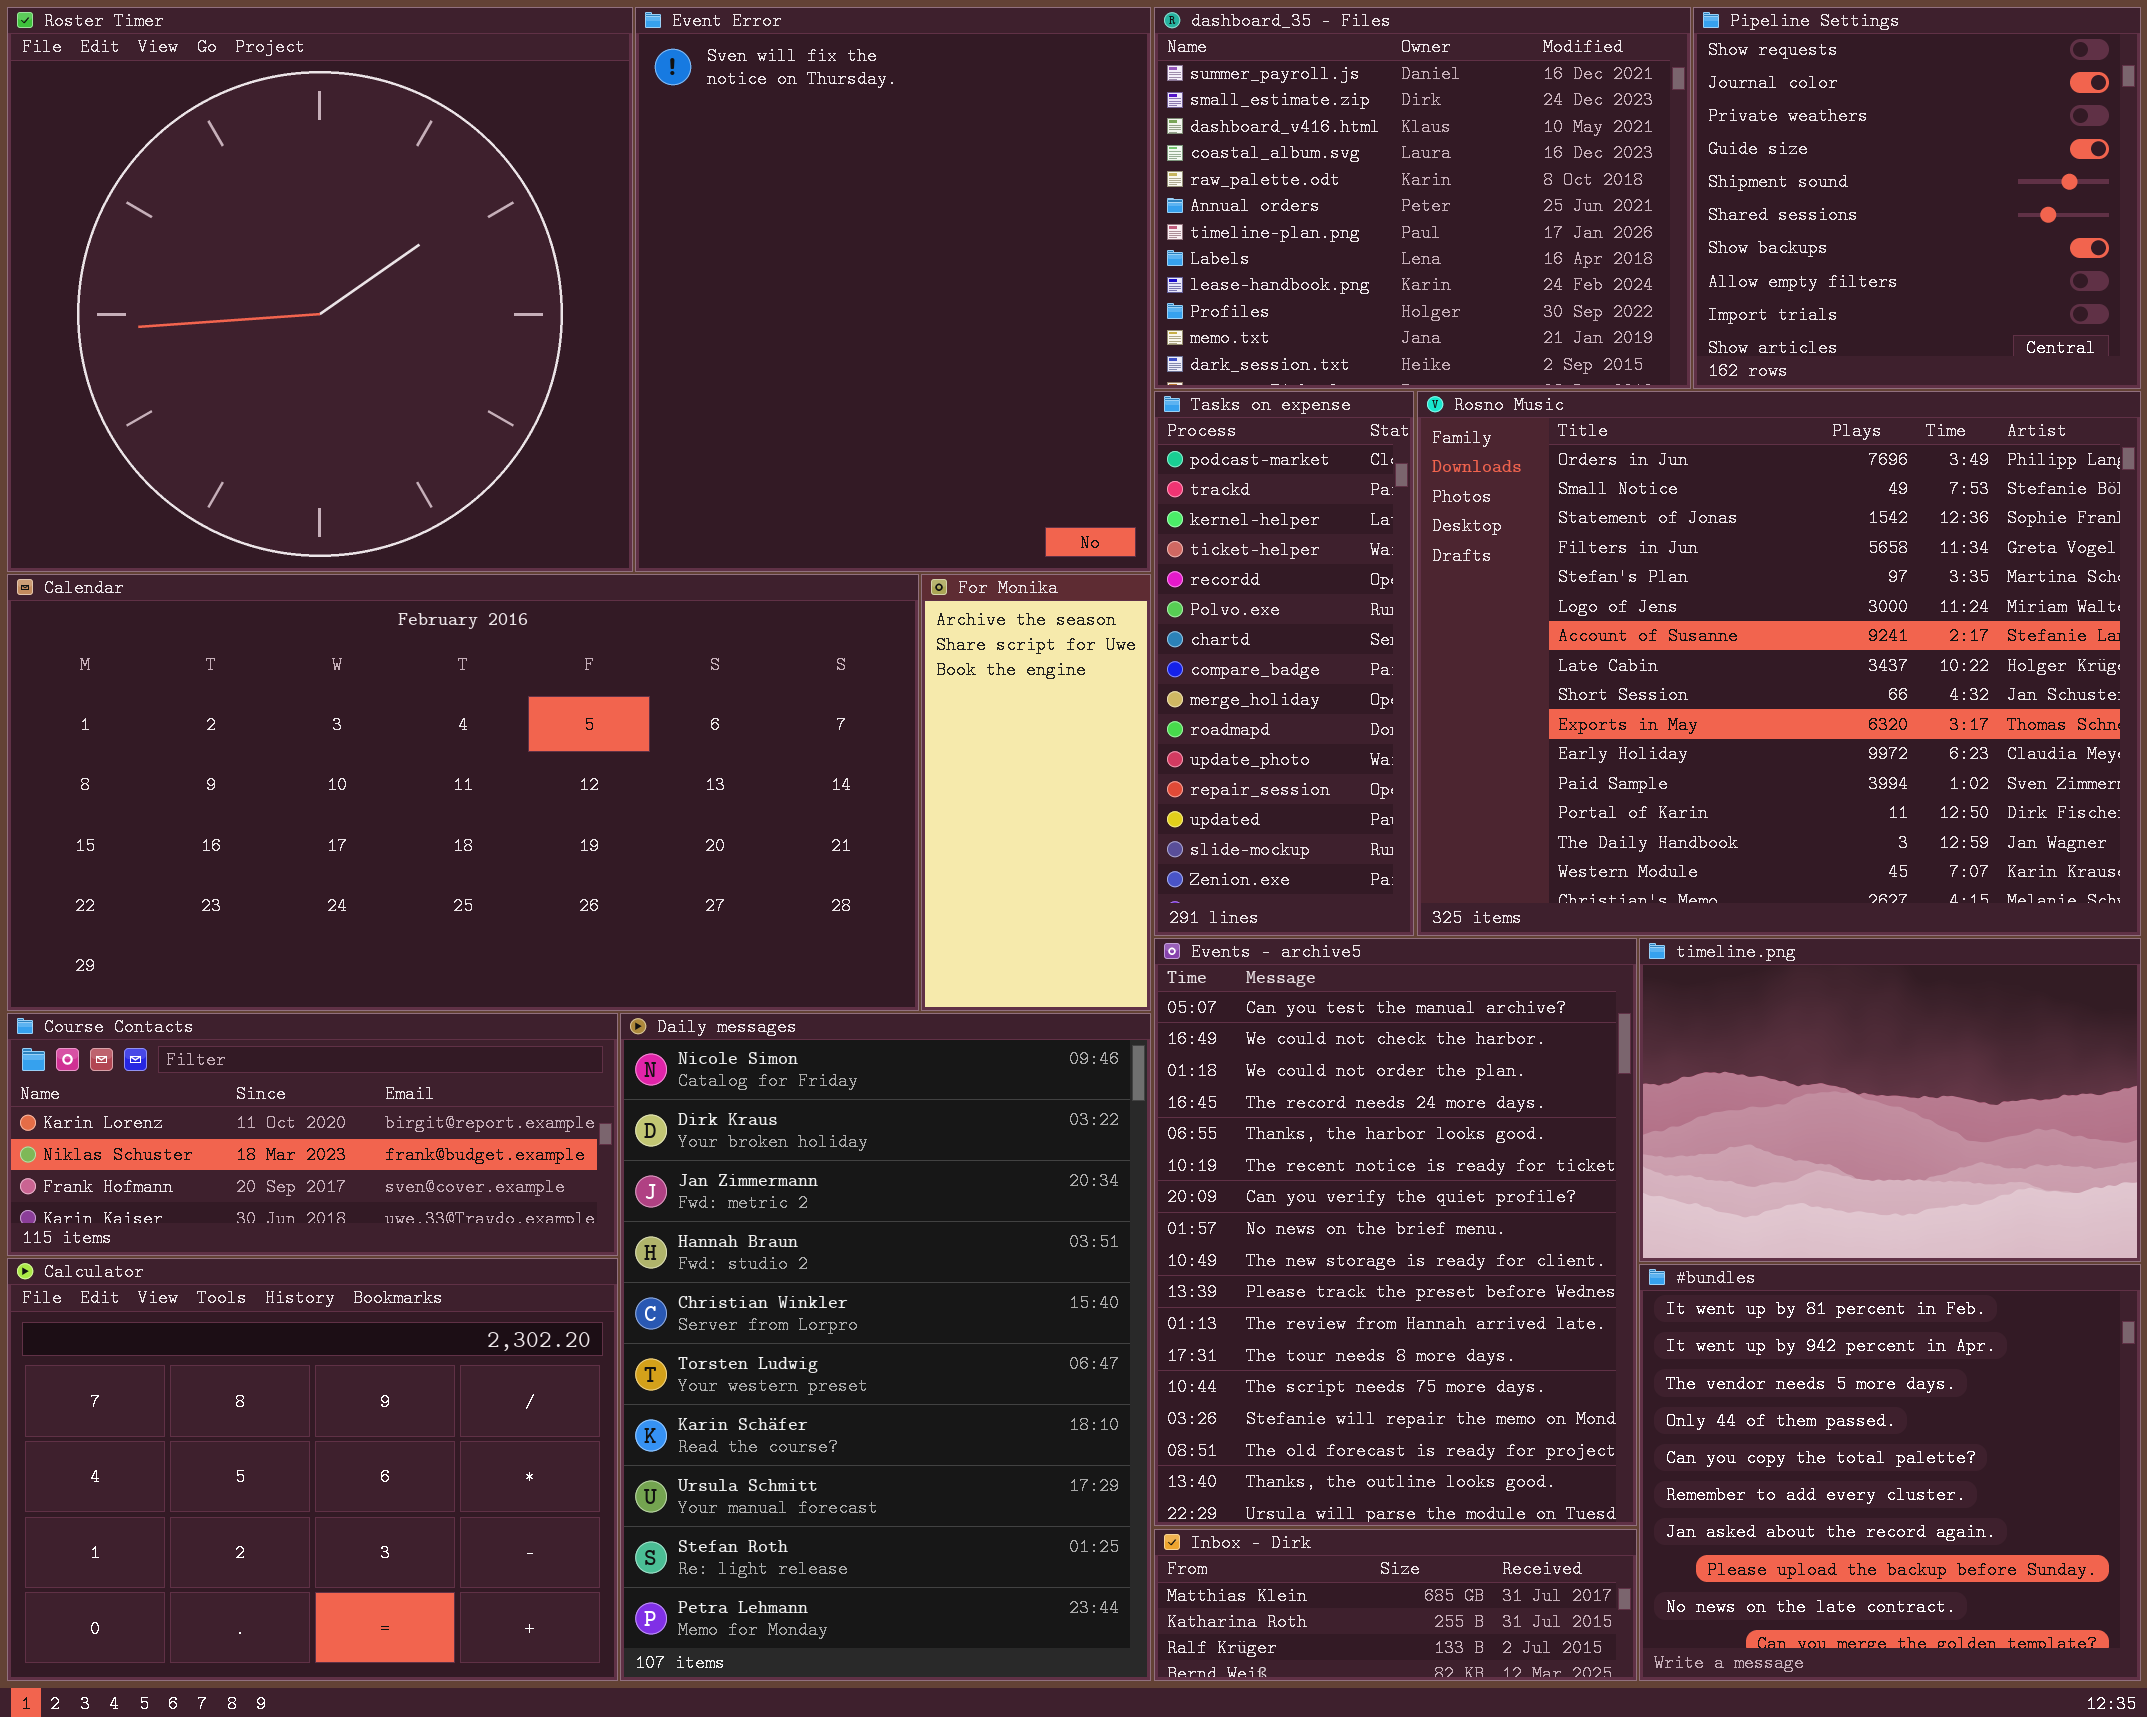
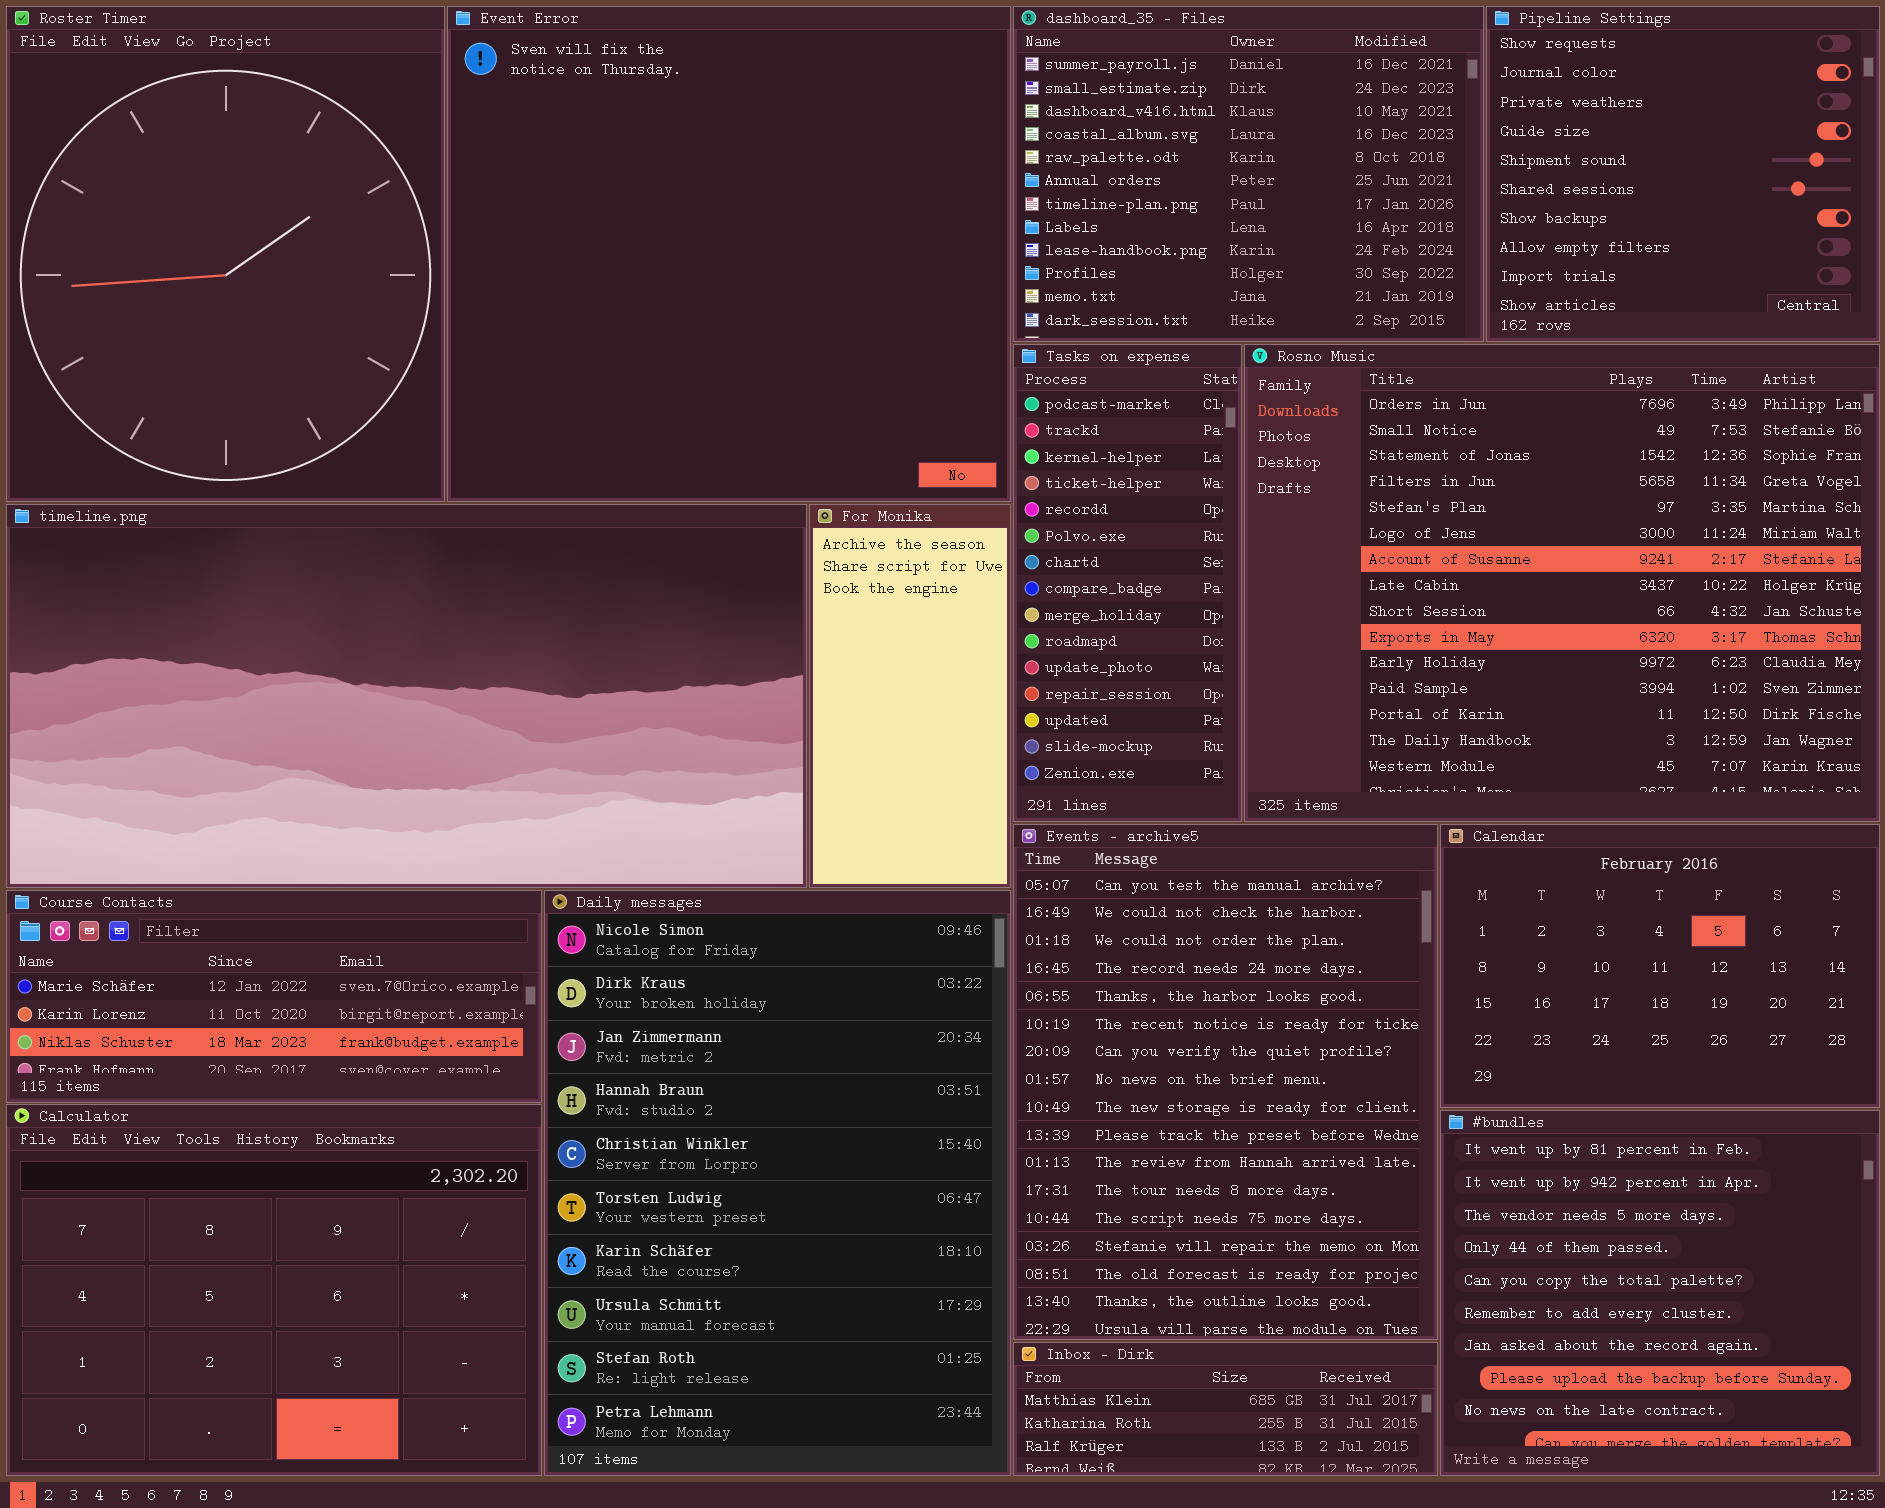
Roster Timer: [7,7,633,572] -> [6,6,445,502], resized
Event Error: [635,7,1151,572] -> [447,6,1011,502], resized
Calendar: [7,574,919,1011] -> [1440,824,1880,1108], moved, resized
timeline.png: [1639,938,2141,1262] -> [6,504,807,888], moved, resized
Course Contacts: [7,1013,618,1256] -> [6,890,542,1103], scrolled up 1 row

